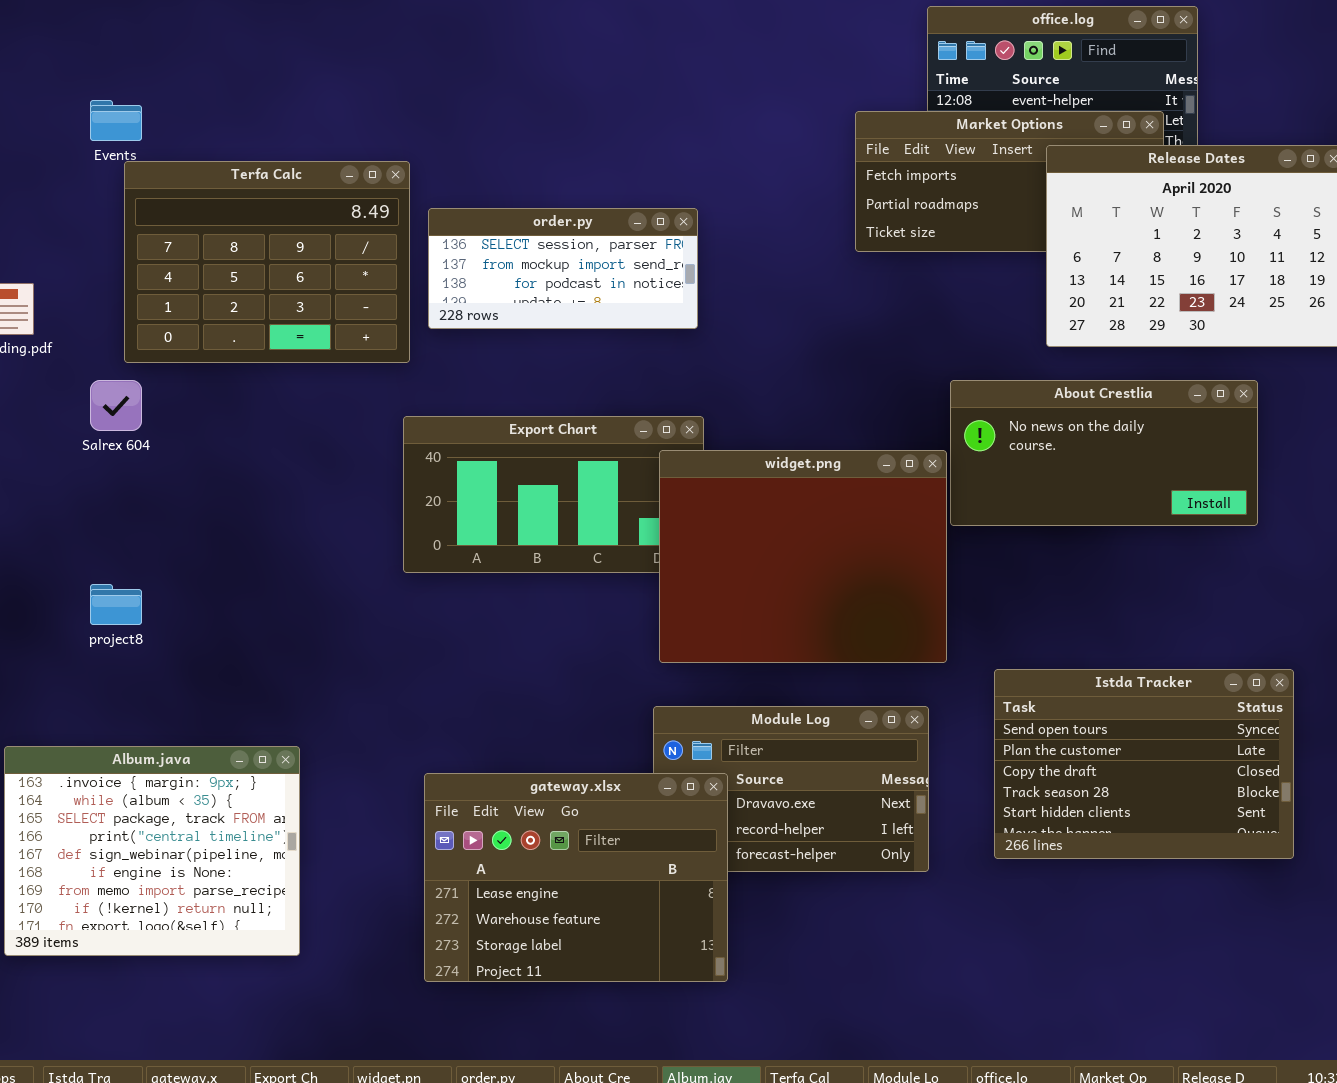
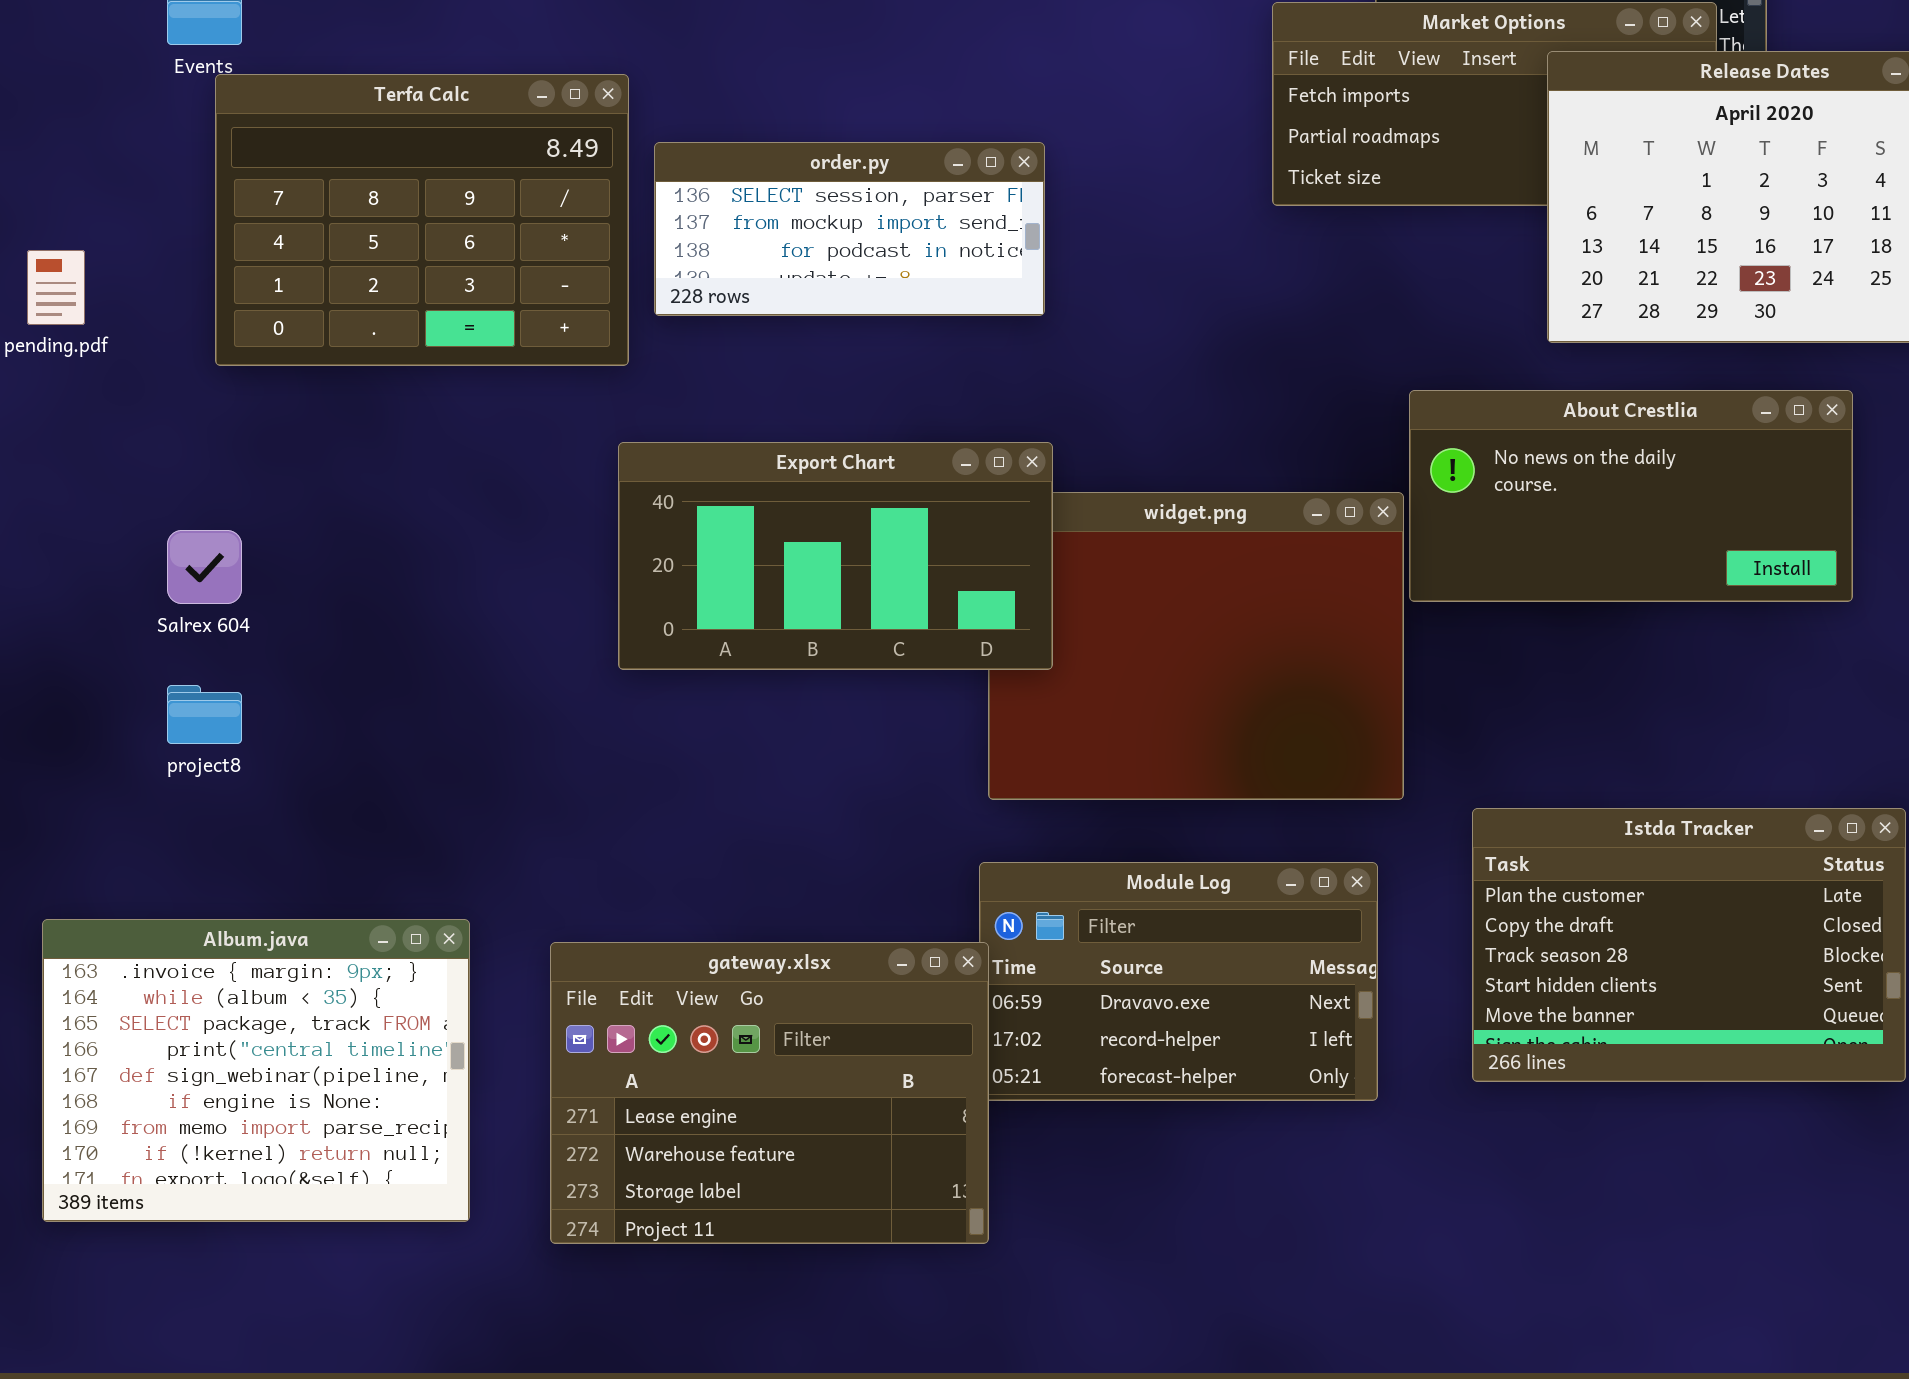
Salrex 604: [90,380,142,431] -> [167,530,242,604], moved
Export Chart: [403,416,704,573] -> [618,442,1053,670], raised
Istda Tracker: [994,669,1294,859] -> [1472,808,1906,1082], scrolled down 1 row
gateway.xlsx: [424,773,728,982] -> [550,942,989,1244], moved

